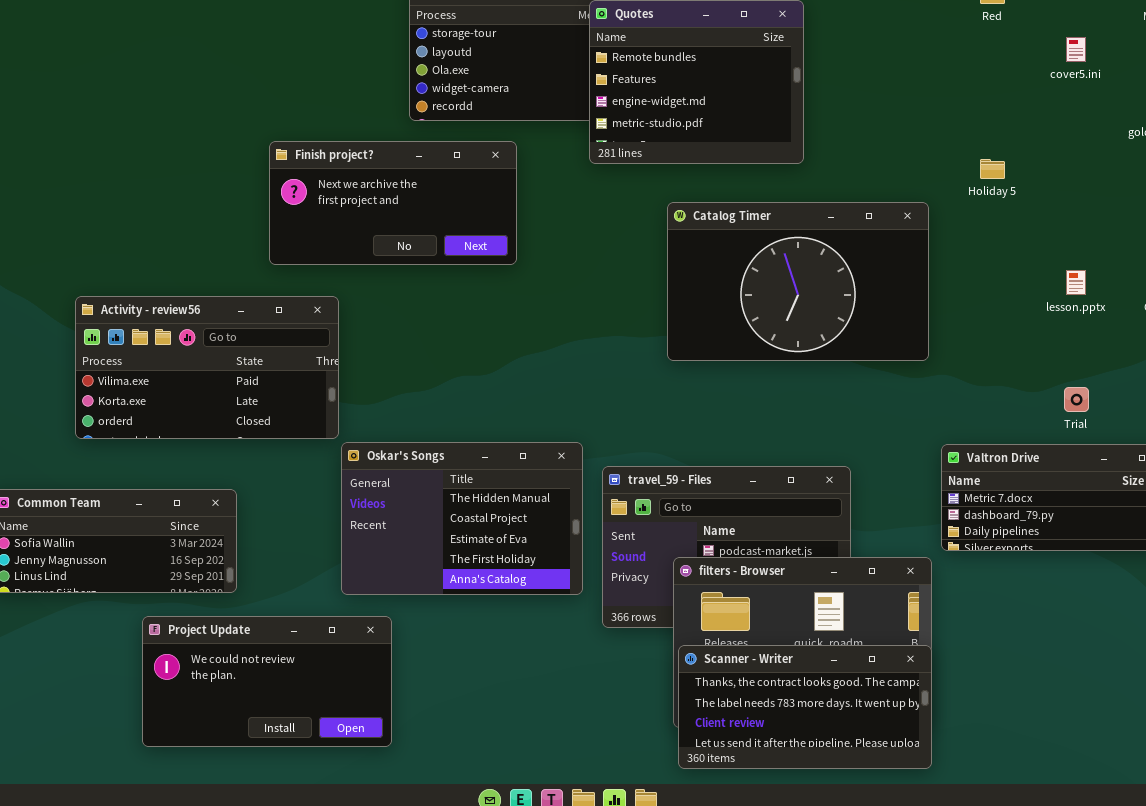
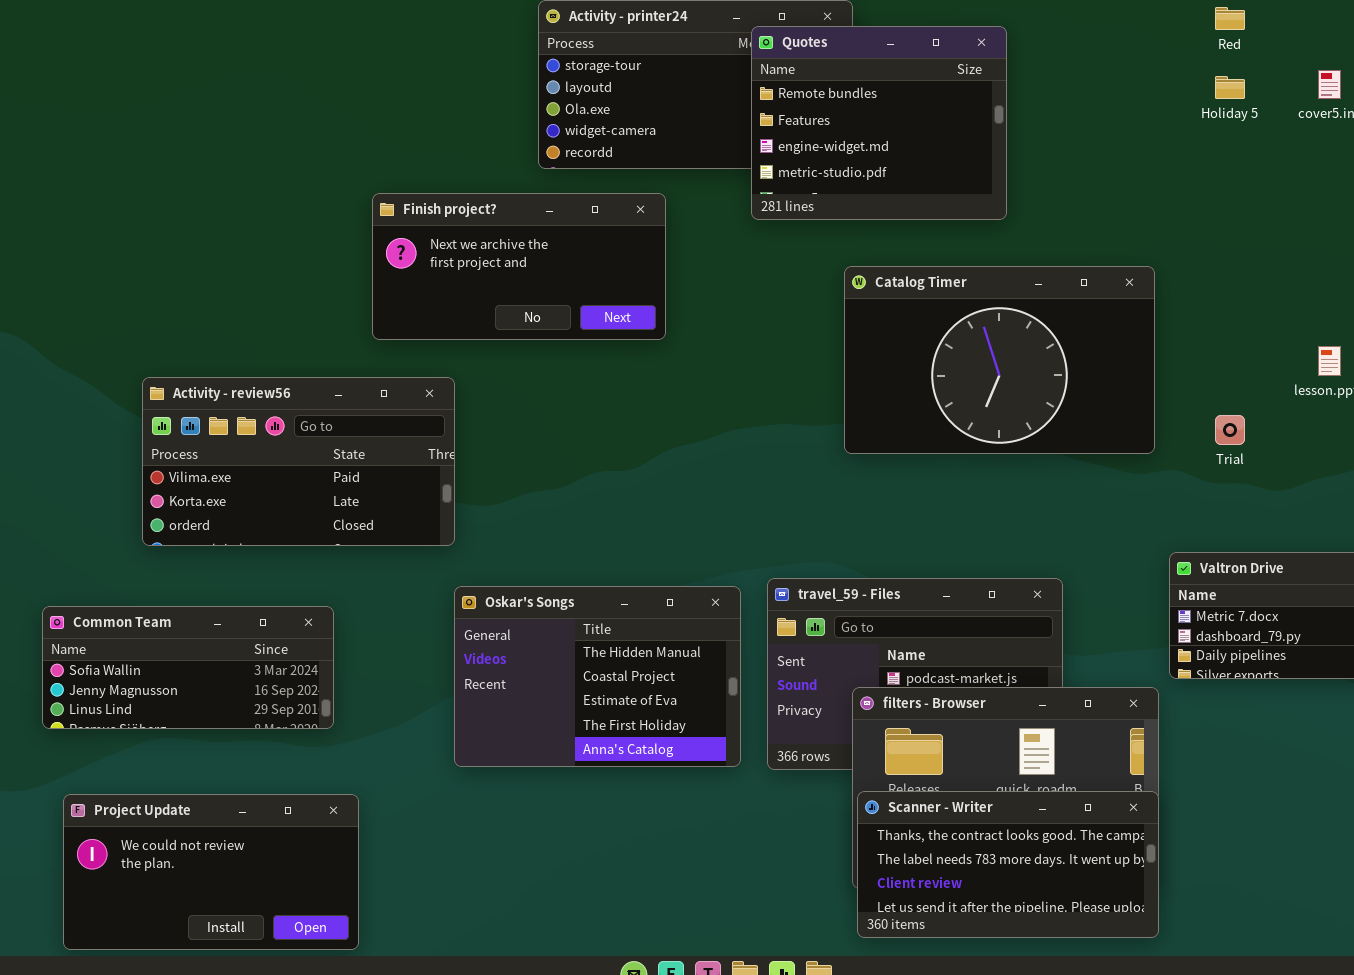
Holiday 5: [980,159,1005,179] -> [1215,76,1245,99], moved
Trial: [1064,387,1089,412] -> [1215,415,1245,445], moved
Oskar's Songs: [341,442,583,595] -> [454,586,741,767], moved
Project Update: [142,616,392,747] -> [63,794,359,950], moved

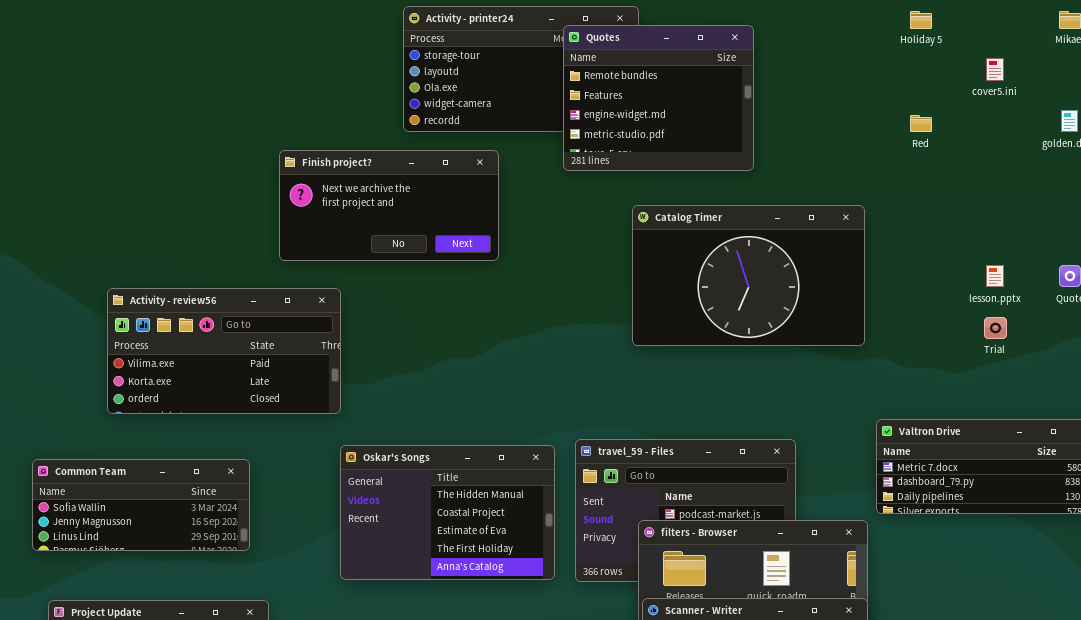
Red: [1215,7,1245,30] -> [910,115,932,132], moved
Holiday 5: [1215,76,1245,99] -> [910,11,932,29], moved
Trial: [1215,415,1245,445] -> [984,317,1007,339], moved

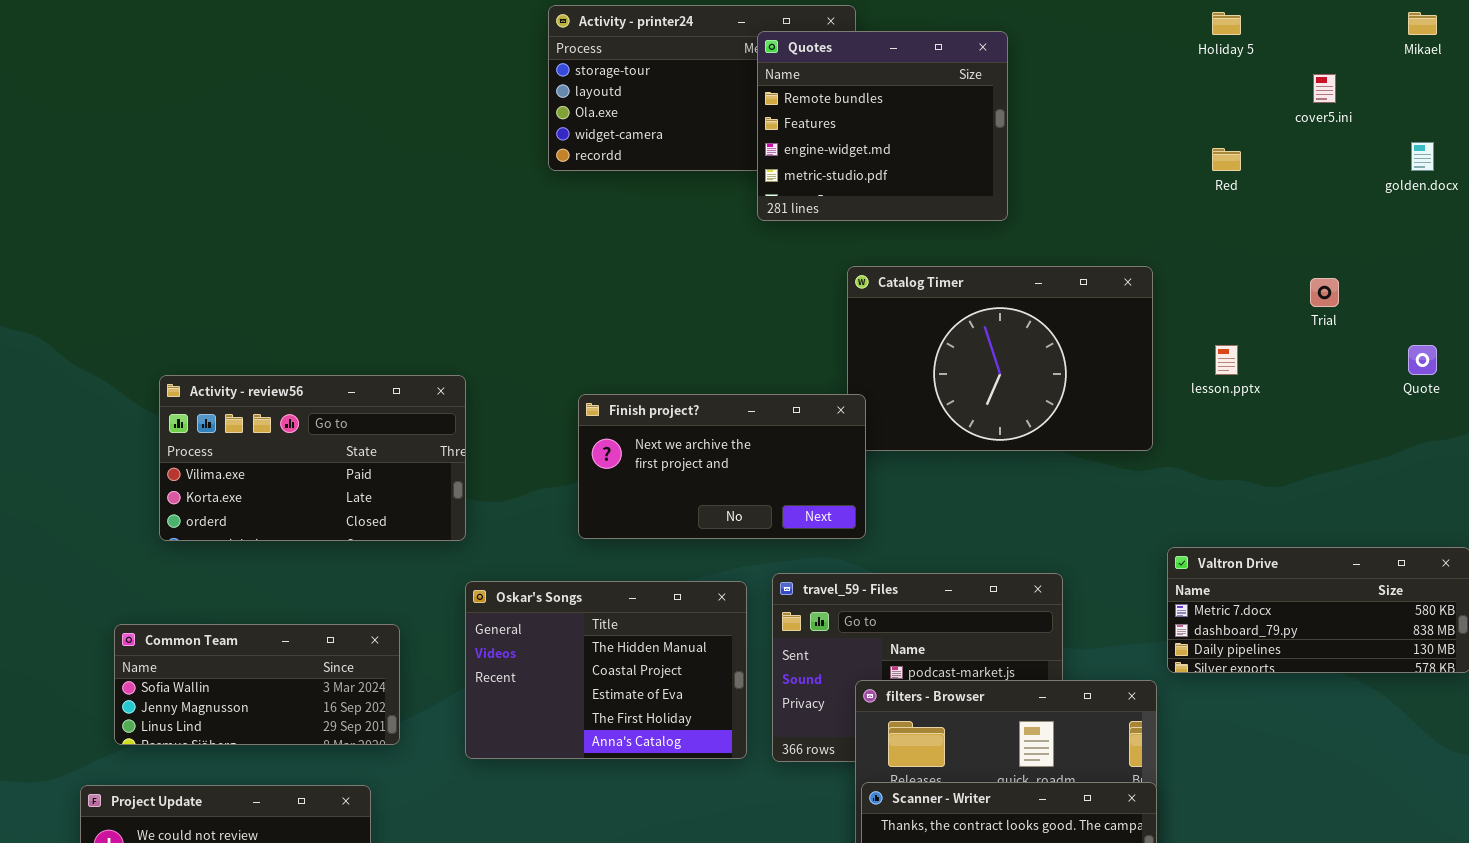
Finish project?: [279,150,499,261] -> [578,394,866,539], moved
lesson.pptx: [986,265,1004,287] -> [1215,345,1238,375], moved
Trial: [984,317,1007,339] -> [1310,278,1339,307], moved
Common Team: [32,459,250,551] -> [114,624,400,745], moved

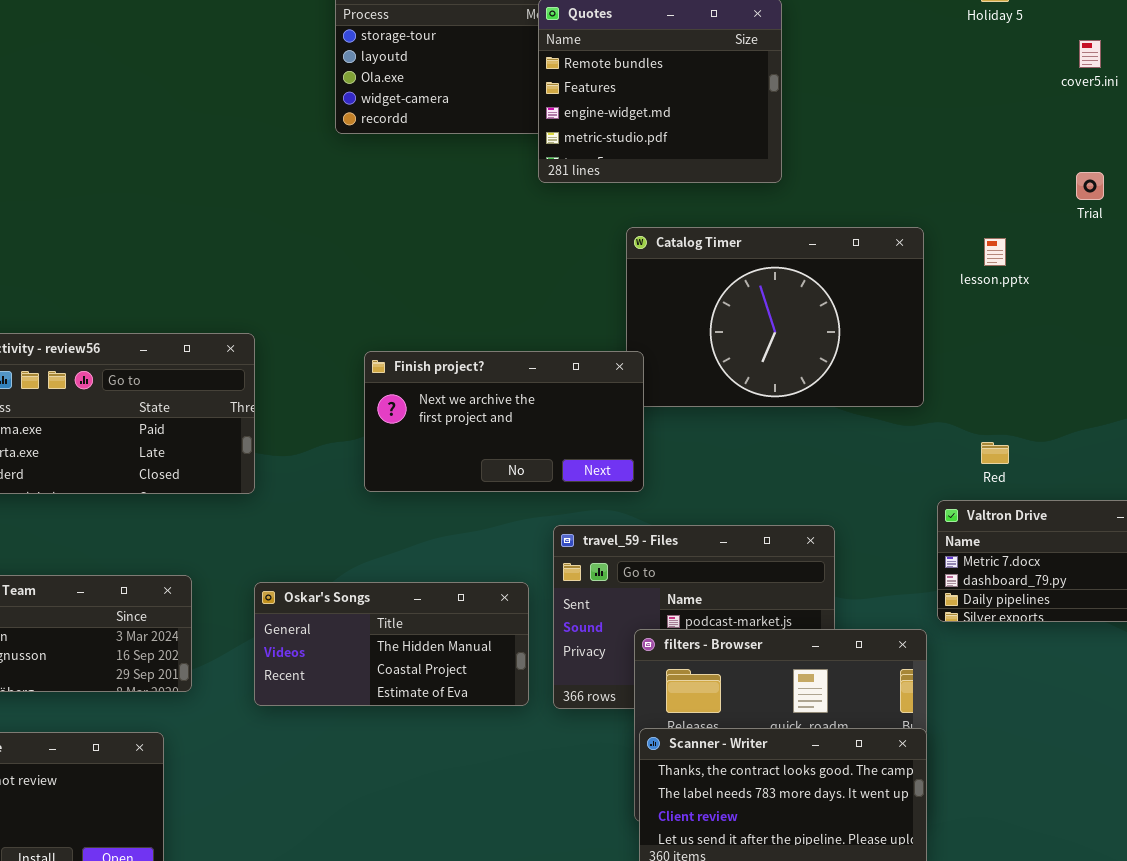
Red: [1212,148,1241,171] -> [981,442,1009,464], moved
Trial: [1310,278,1339,307] -> [1076,172,1104,200], moved
lesson.pptx: [1215,345,1238,375] -> [984,238,1006,266], moved
Oskar's Songs: [465,581,747,759] -> [254,582,529,706], resized

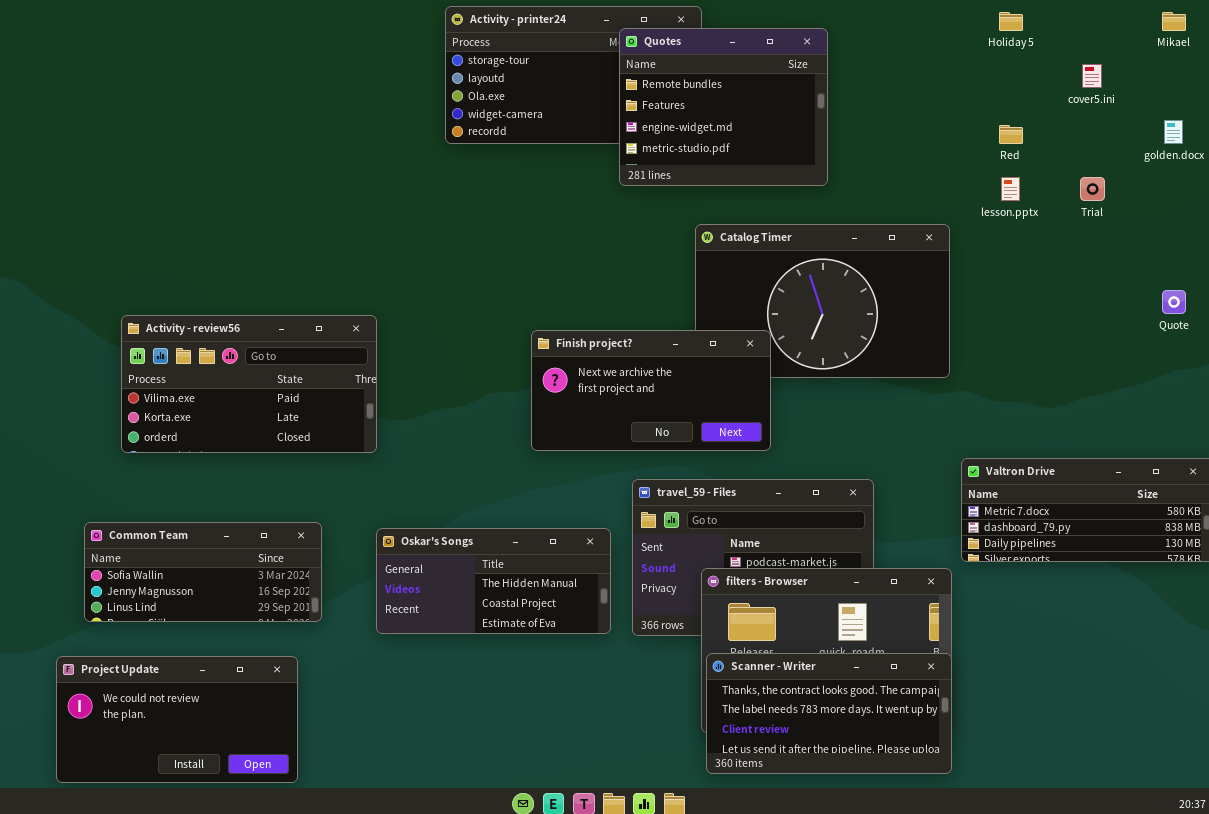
lesson.pptx: [984,238,1006,266] -> [1001,177,1020,201], moved
Finish project?: [364,351,644,492] -> [531,330,771,451], moved
Red: [981,442,1009,464] -> [999,125,1023,144], moved

